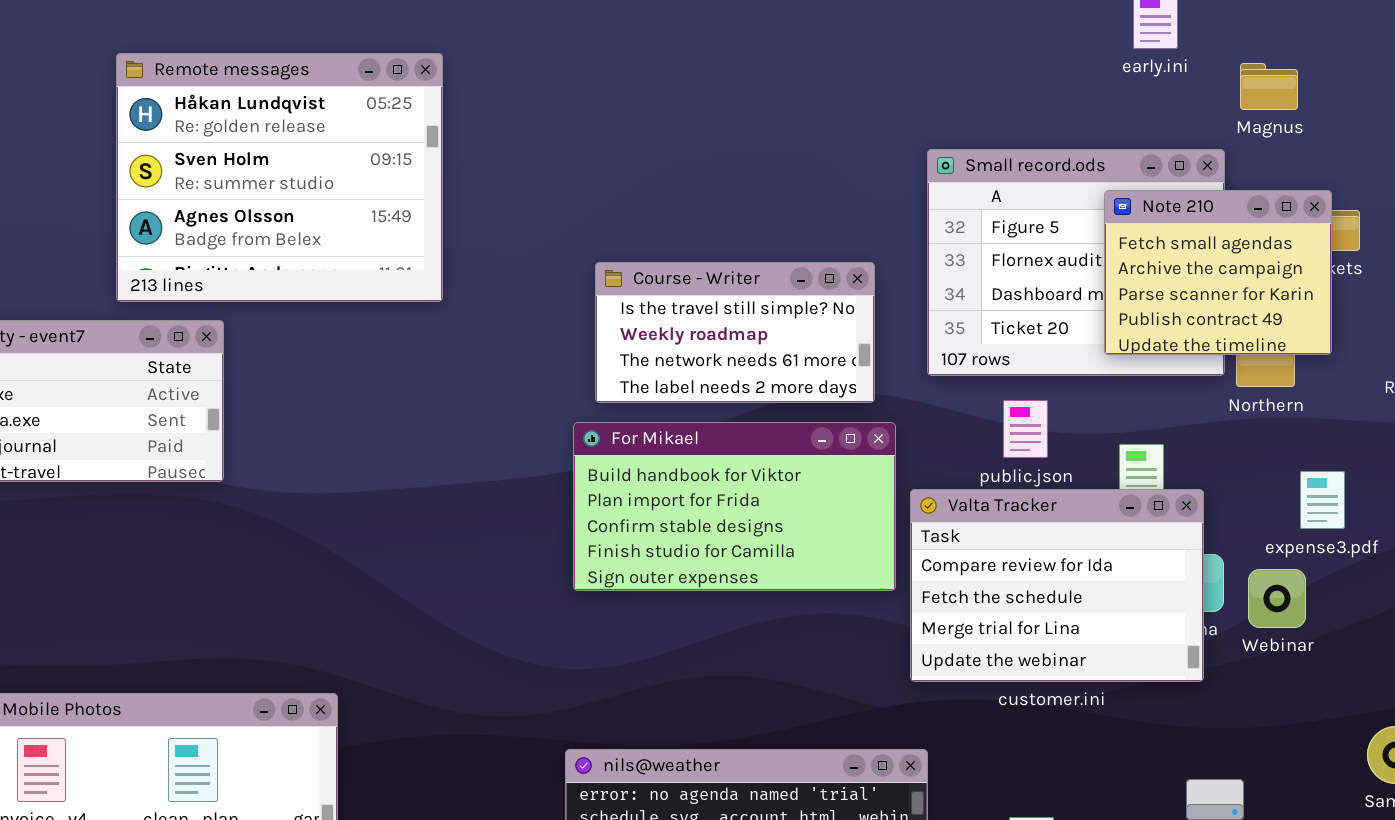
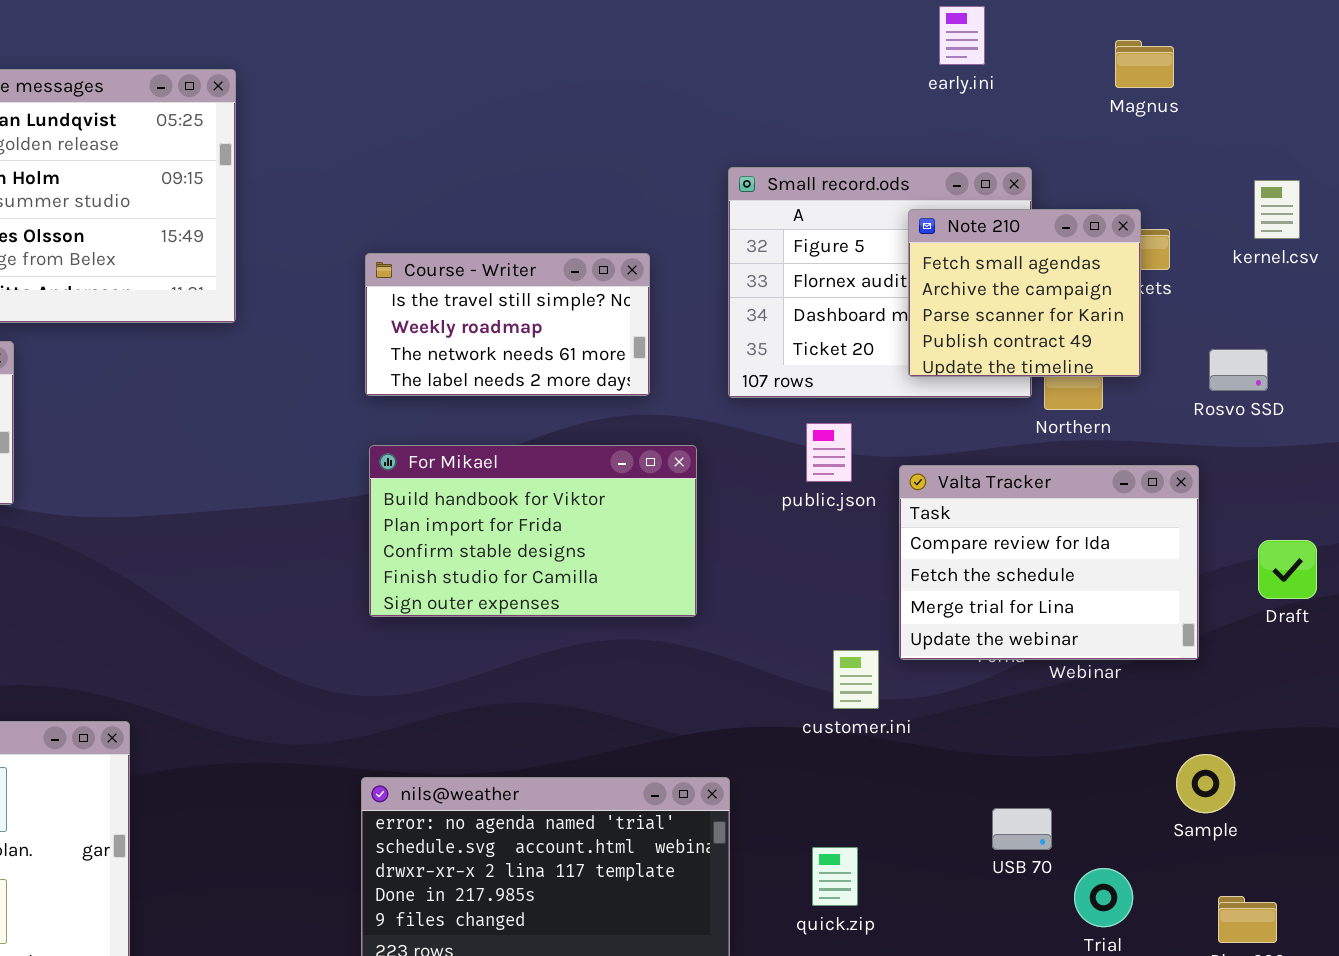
Magnus: [1240,63,1298,110] -> [1115,40,1174,88], moved
Course - Writer: [595,262,875,403] -> [365,253,650,396], moved
Valta Tracker: [910,489,1204,682] -> [899,465,1199,660], moved

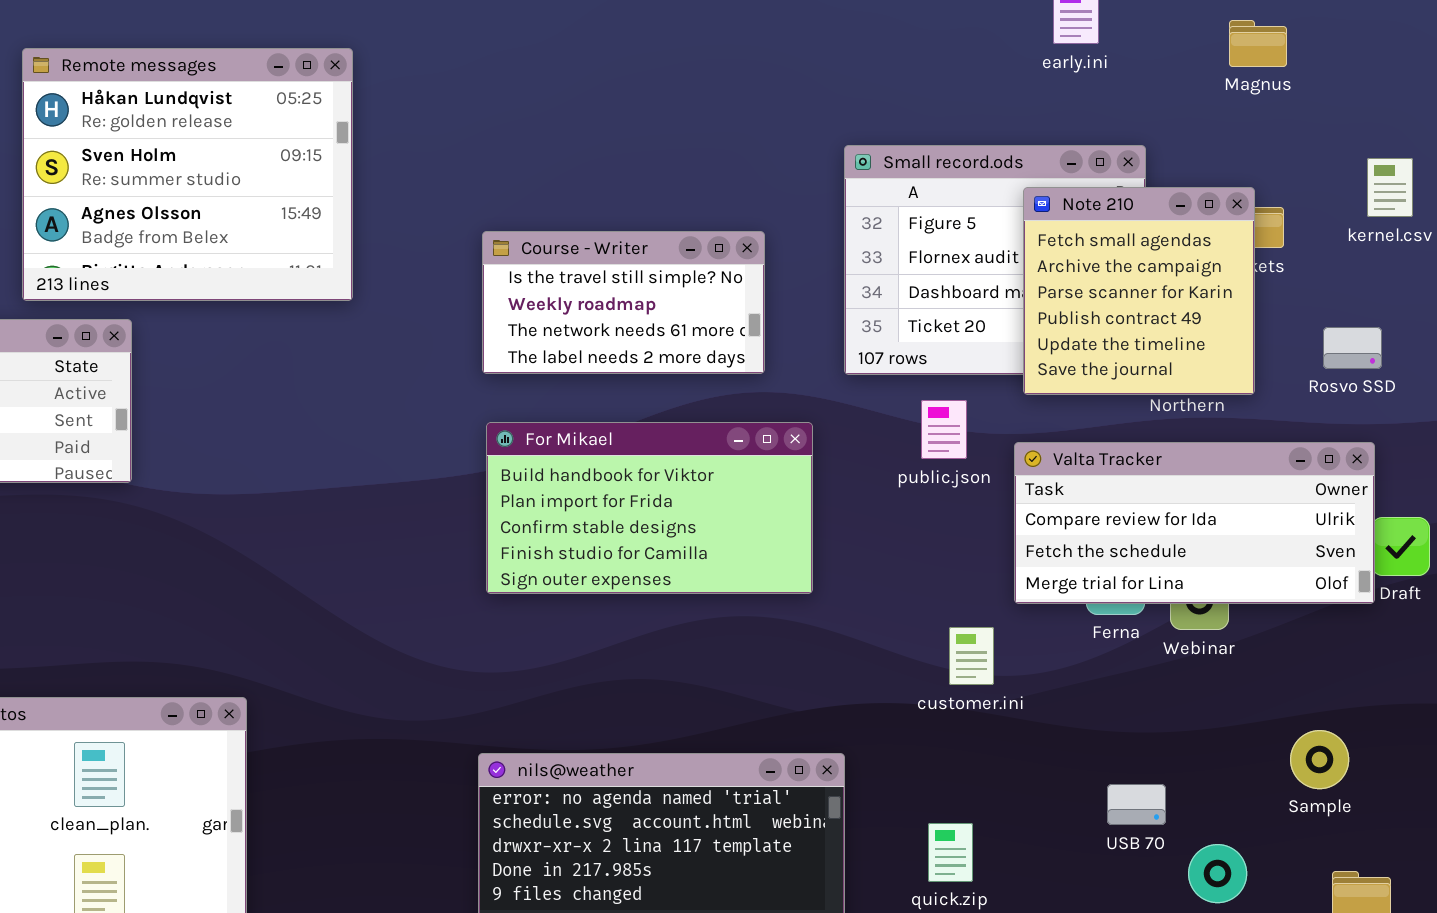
Note 210: [908,209,1141,377] -> [1023,187,1255,395], resized
Valta Tracker: [899,465,1199,660] -> [1014,442,1375,604], resized

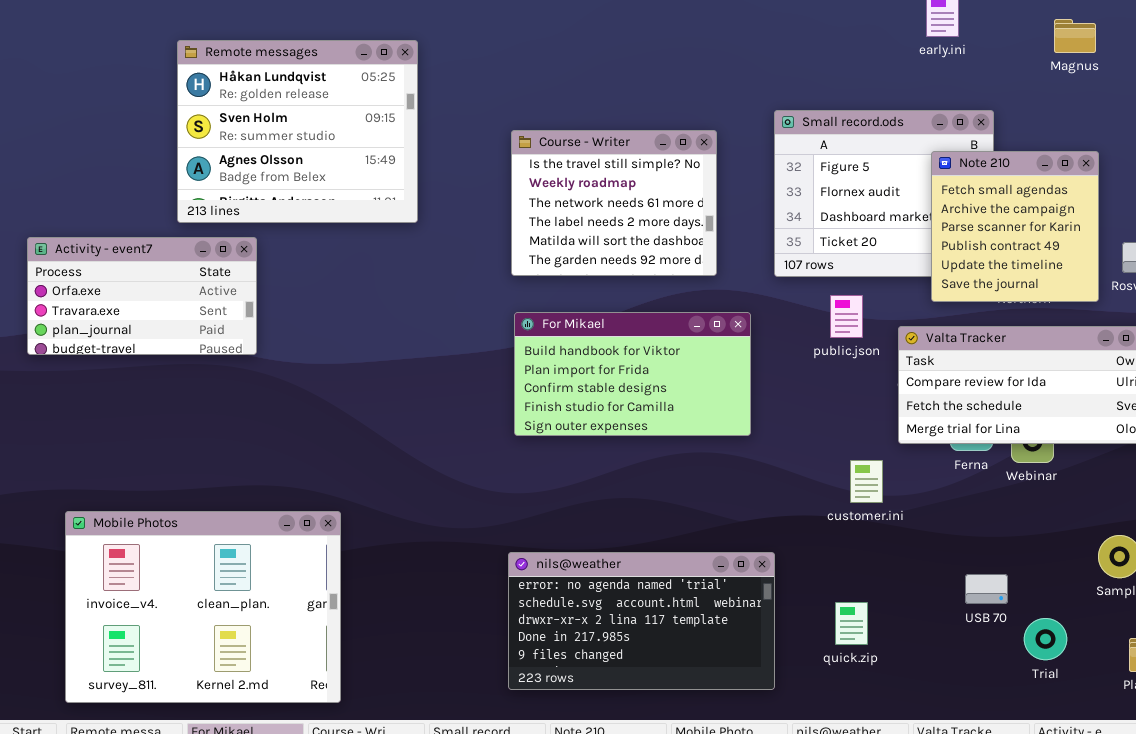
Note 210: [1023,187,1255,395] -> [931,151,1099,302], moved
Course - Writer: [482,231,765,374] -> [511,130,717,276], resized

